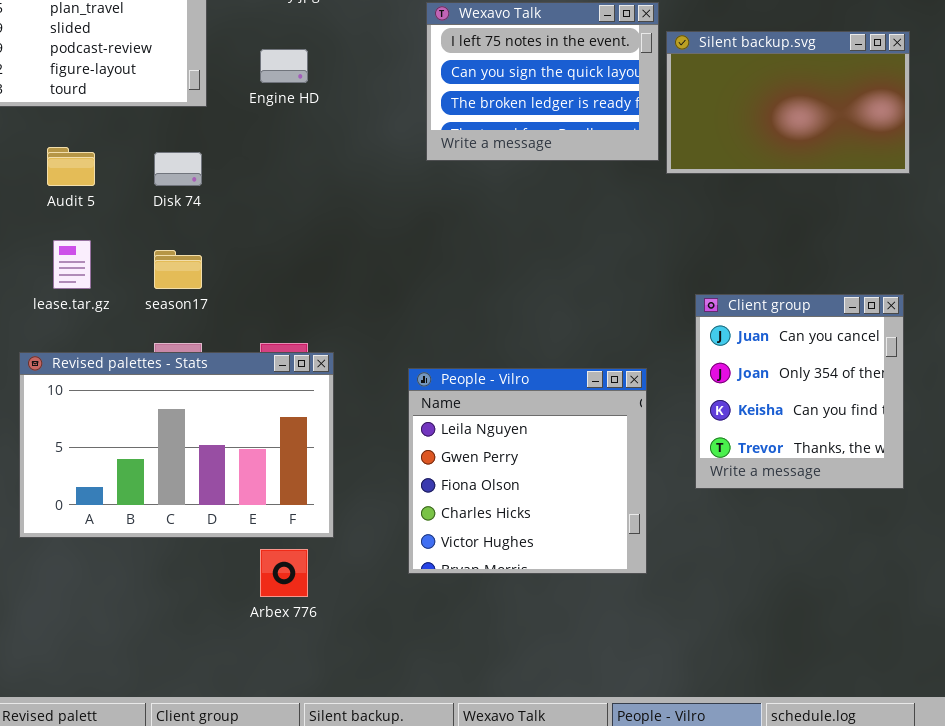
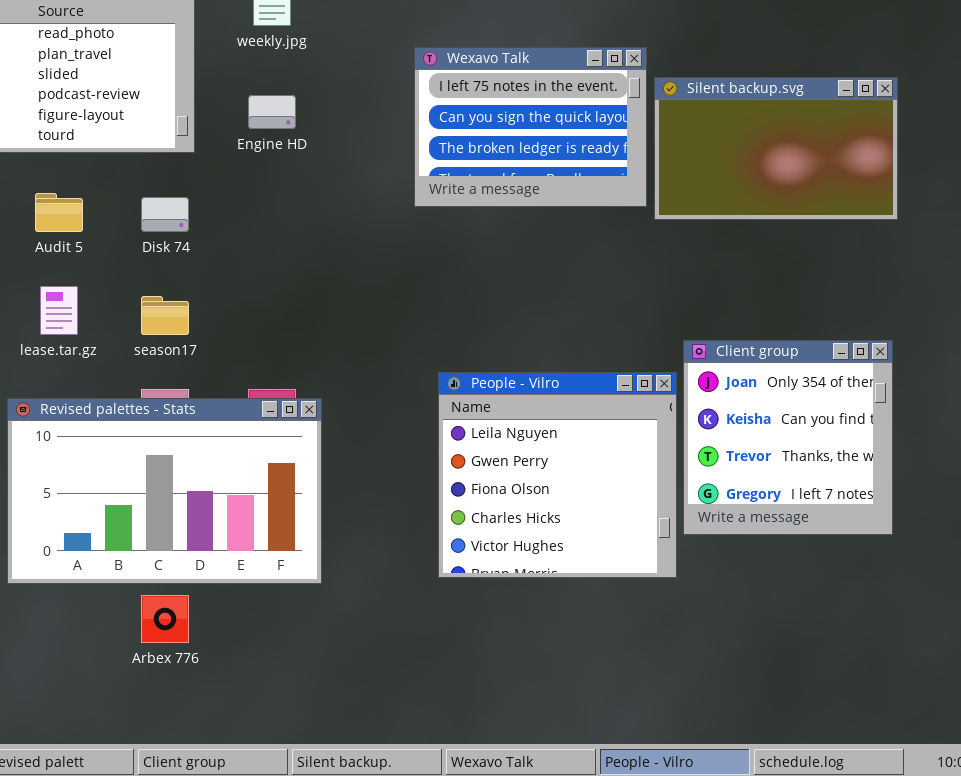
Client group: [695,294,904,489] -> [683,340,893,535], scrolled down 1 row
People - Vilro: [408,368,647,574] -> [438,372,677,578], moved
Arbex 776: [260,549,308,597] -> [141,595,189,643], moved

